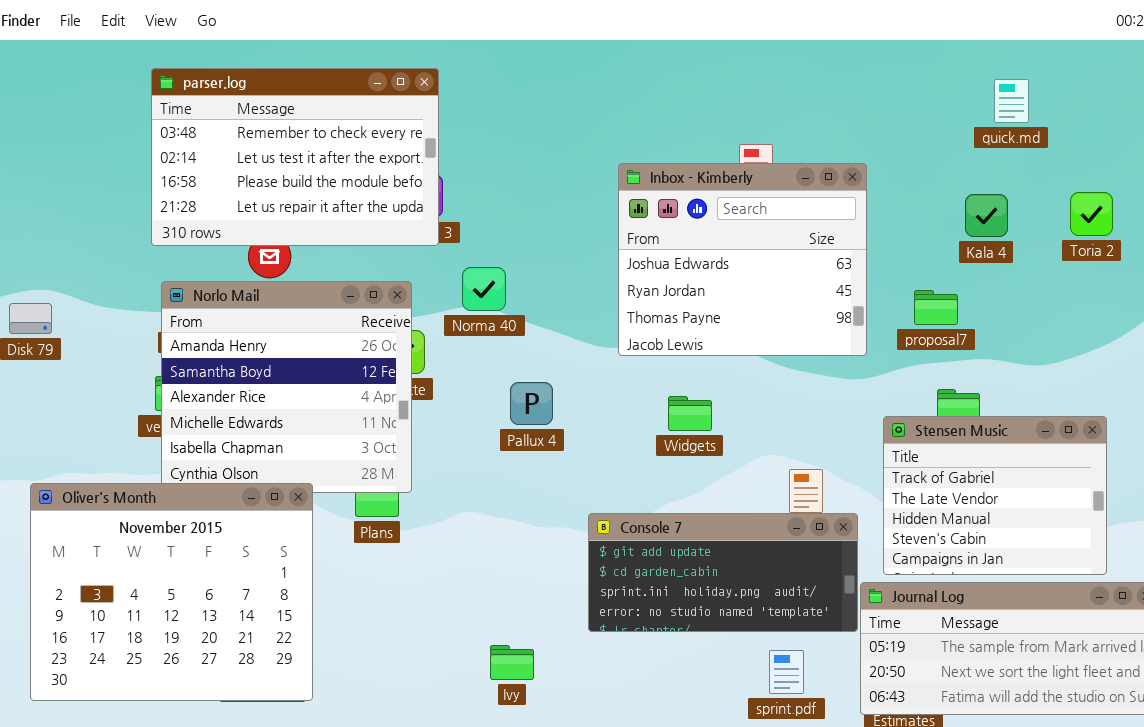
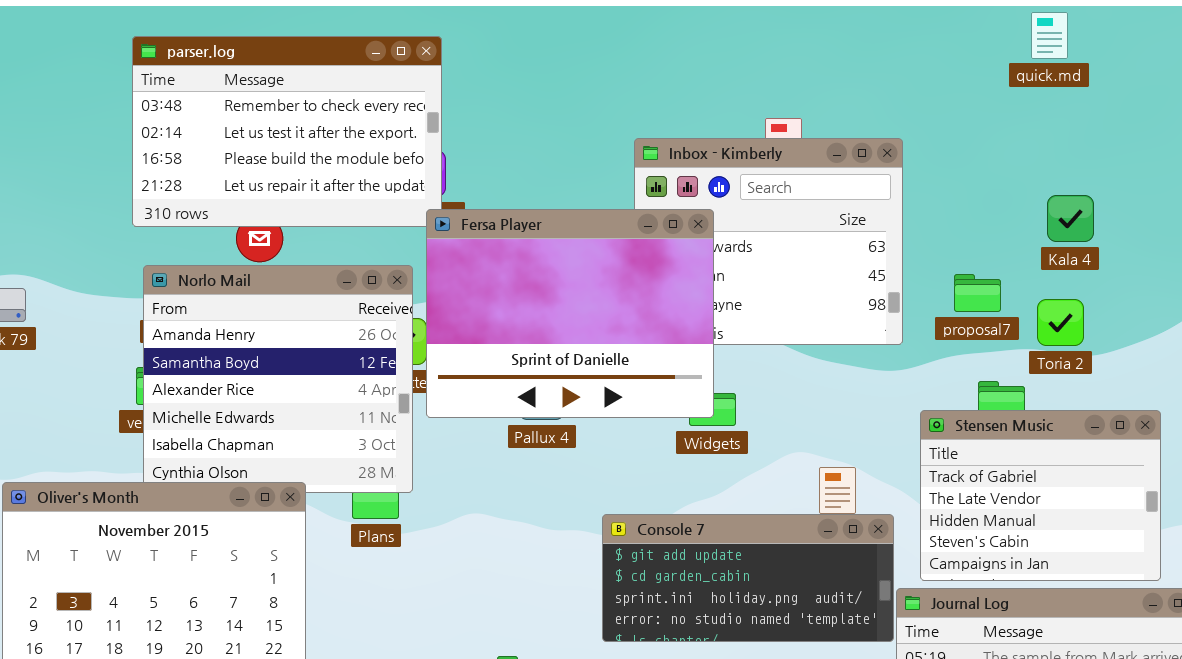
quick.md: [994,79,1029,123] -> [1031,12,1068,59], moved
Toria 2: [1070,192,1113,236] -> [1037,299,1084,346], moved
Kala 4: [965,194,1008,237] -> [1047,195,1094,242], moved
Fersa Player: none -> [426,209,714,418], opened

